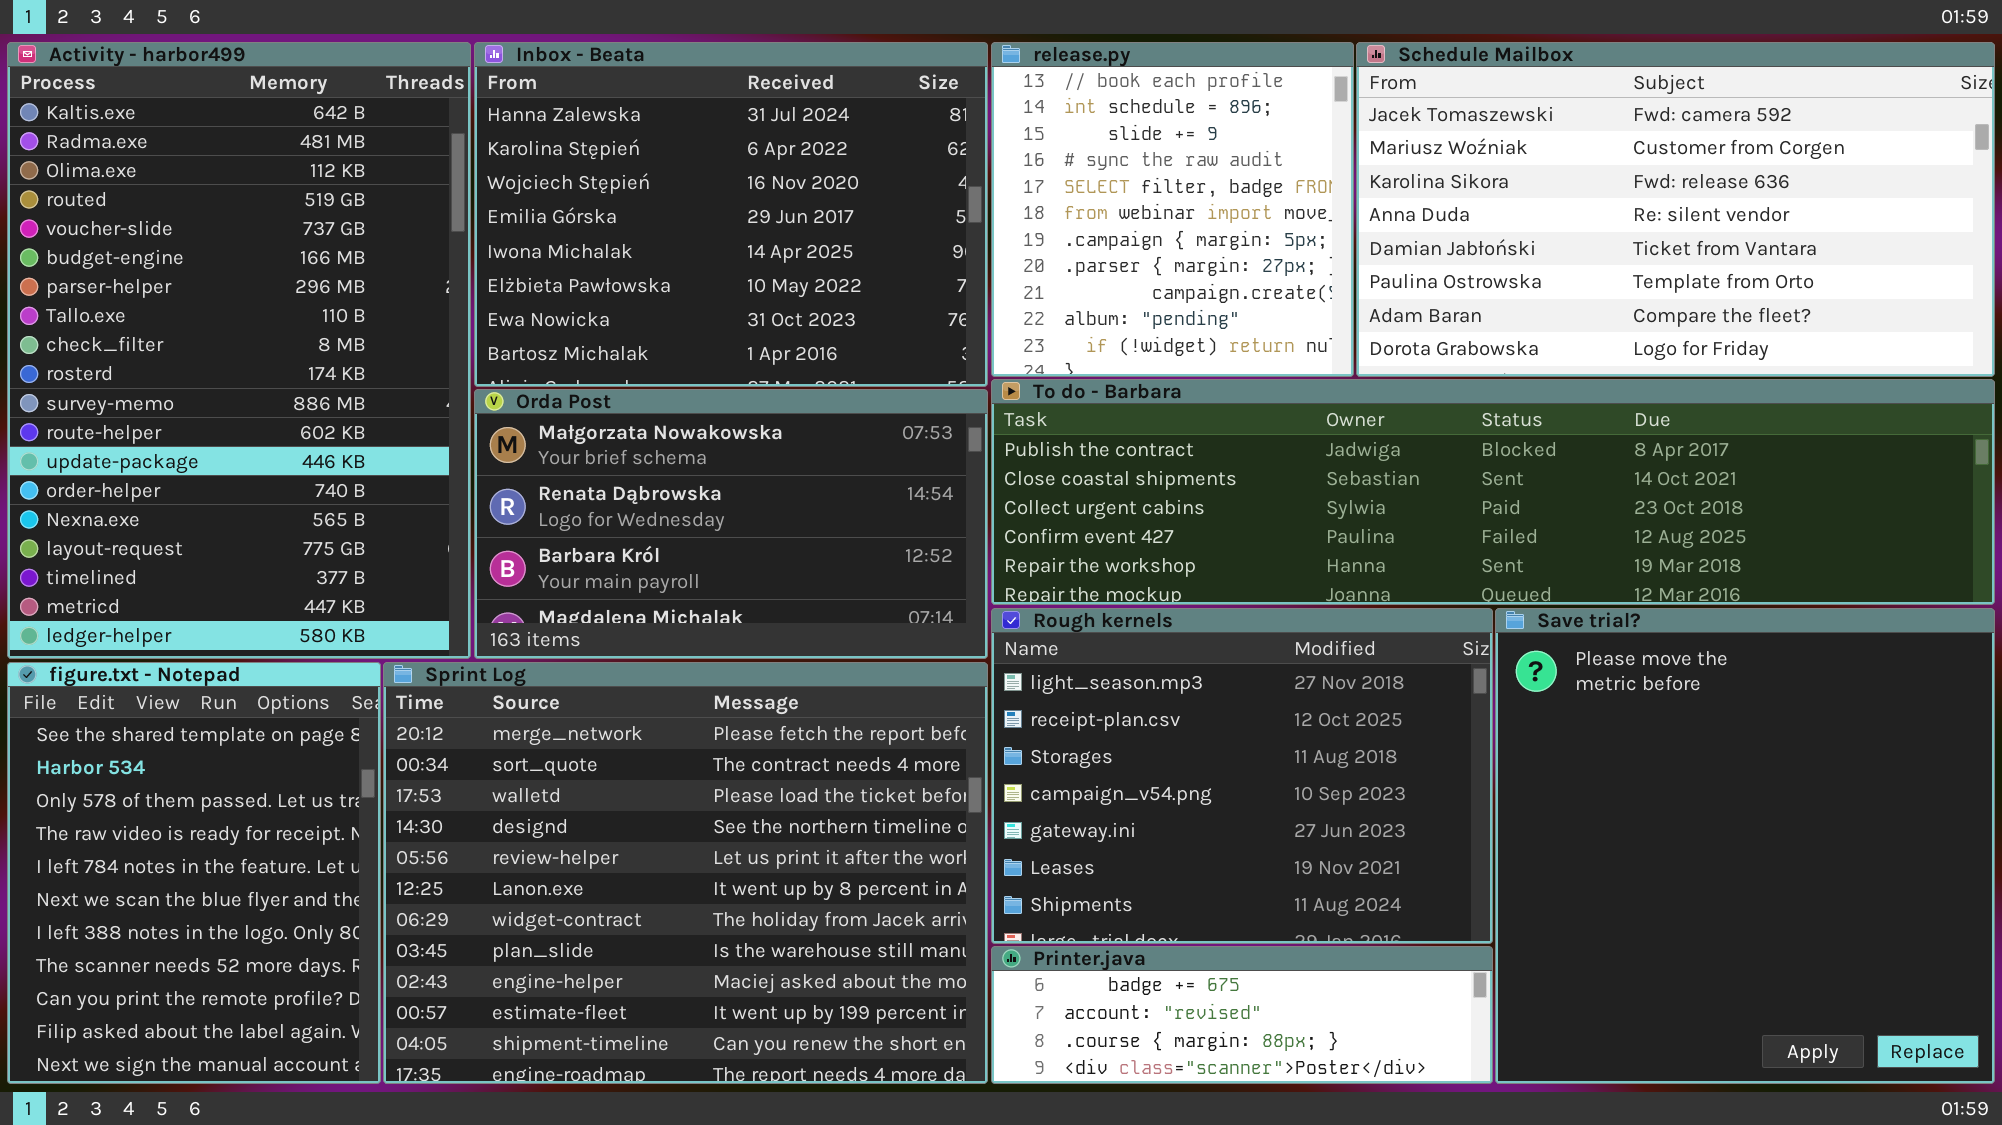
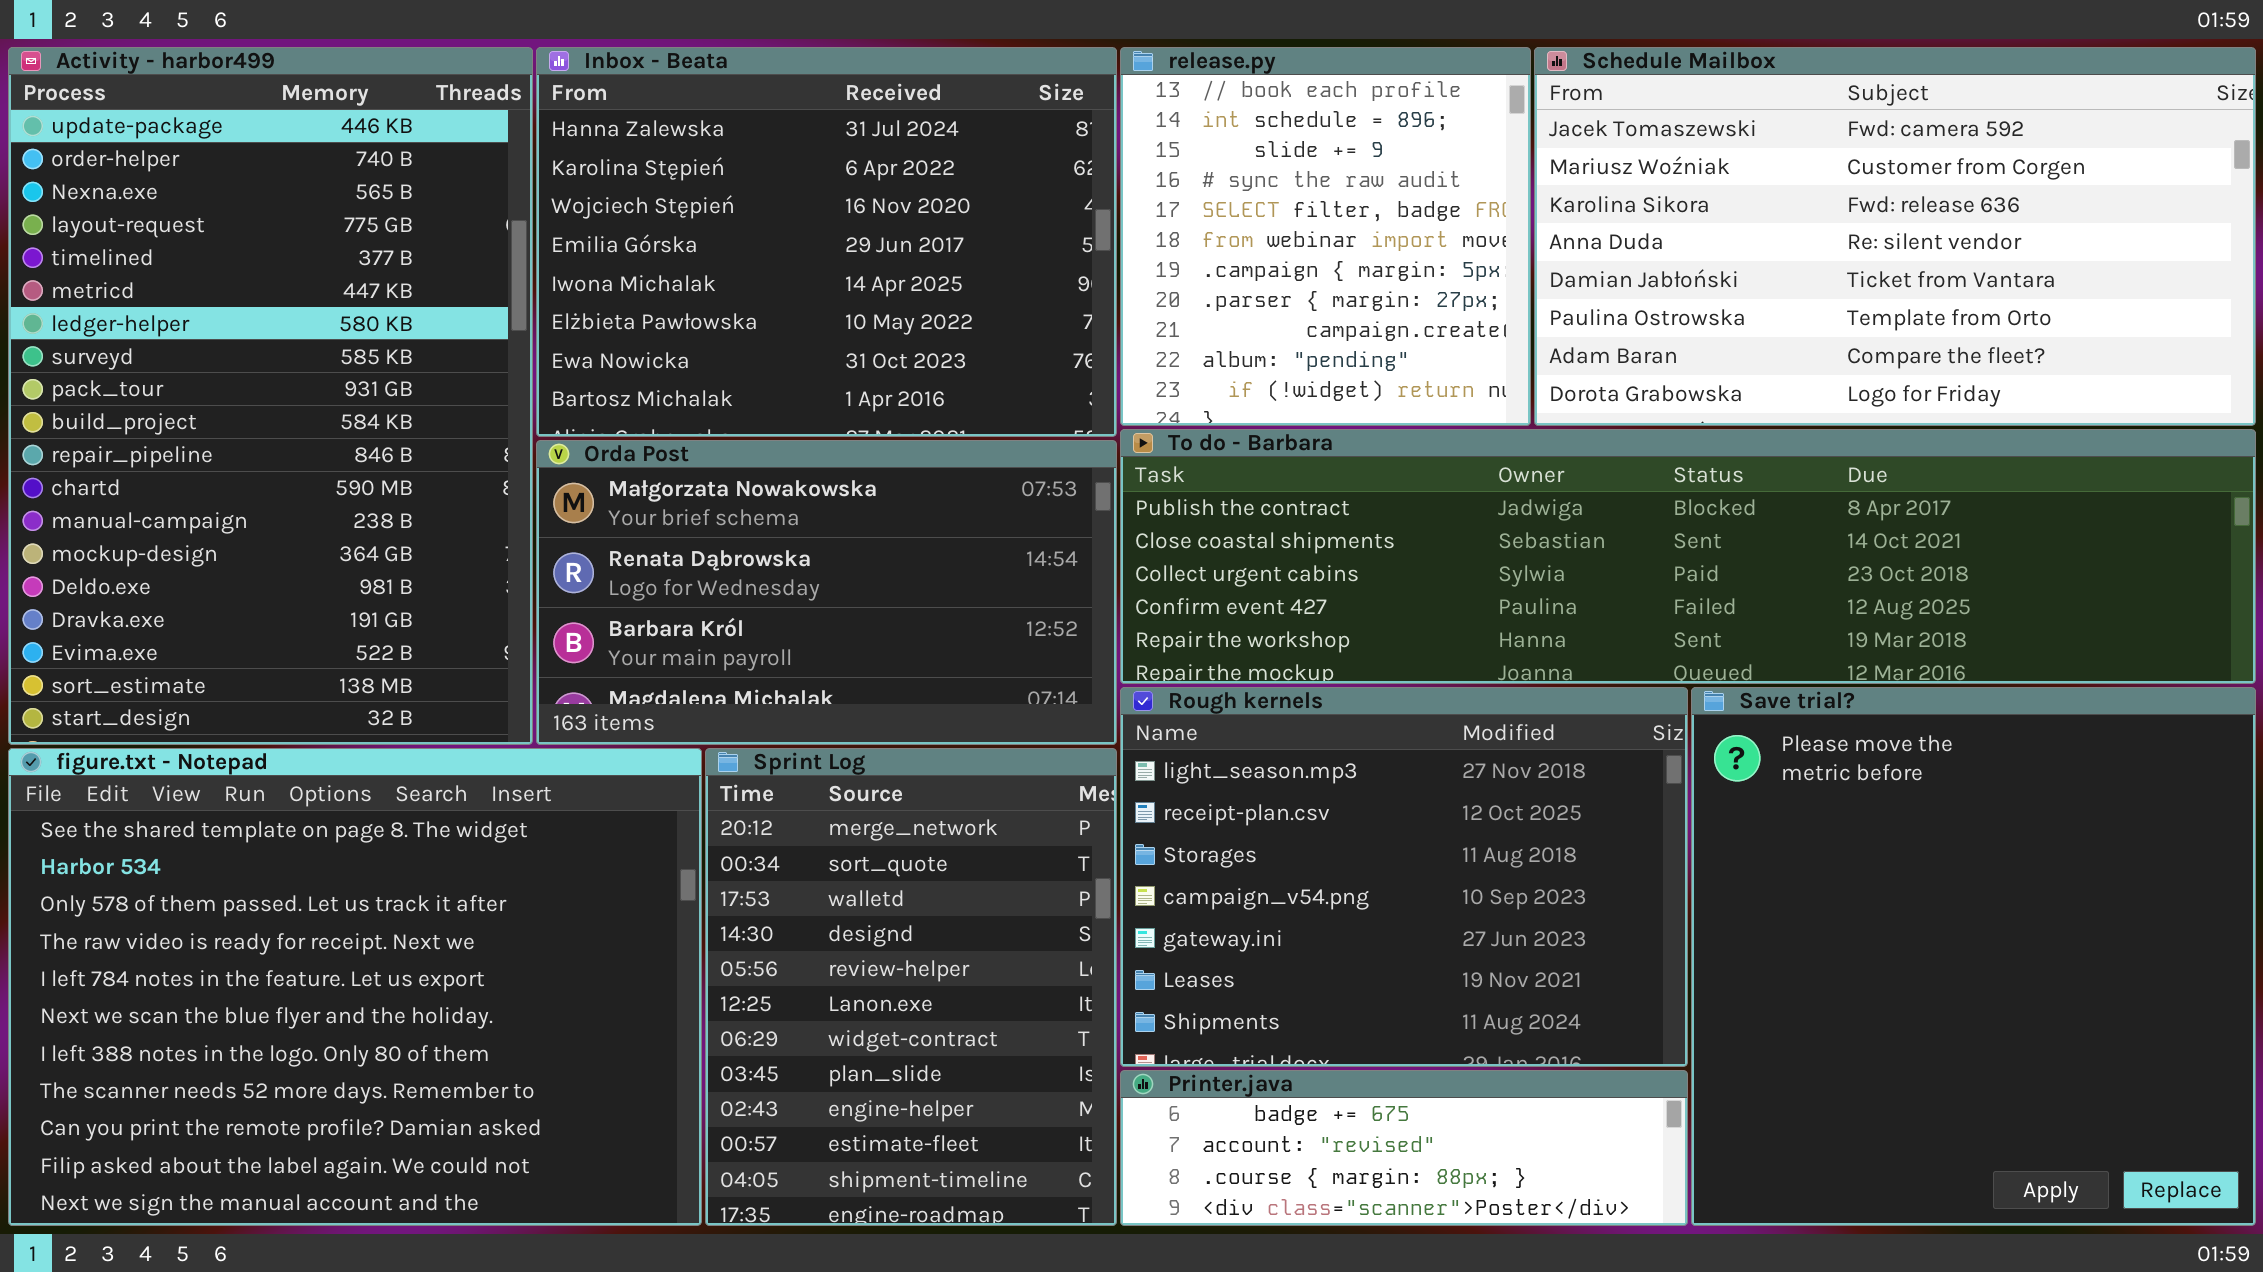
Activity - harbor499: [7,42,471,659] -> [8,47,533,745], scrolled down 12 rows
figure.txt - Notepad: [7,662,381,1084] -> [8,748,702,1226], resized
Sprint Log: [383,662,988,1084] -> [705,748,1117,1226], resized

